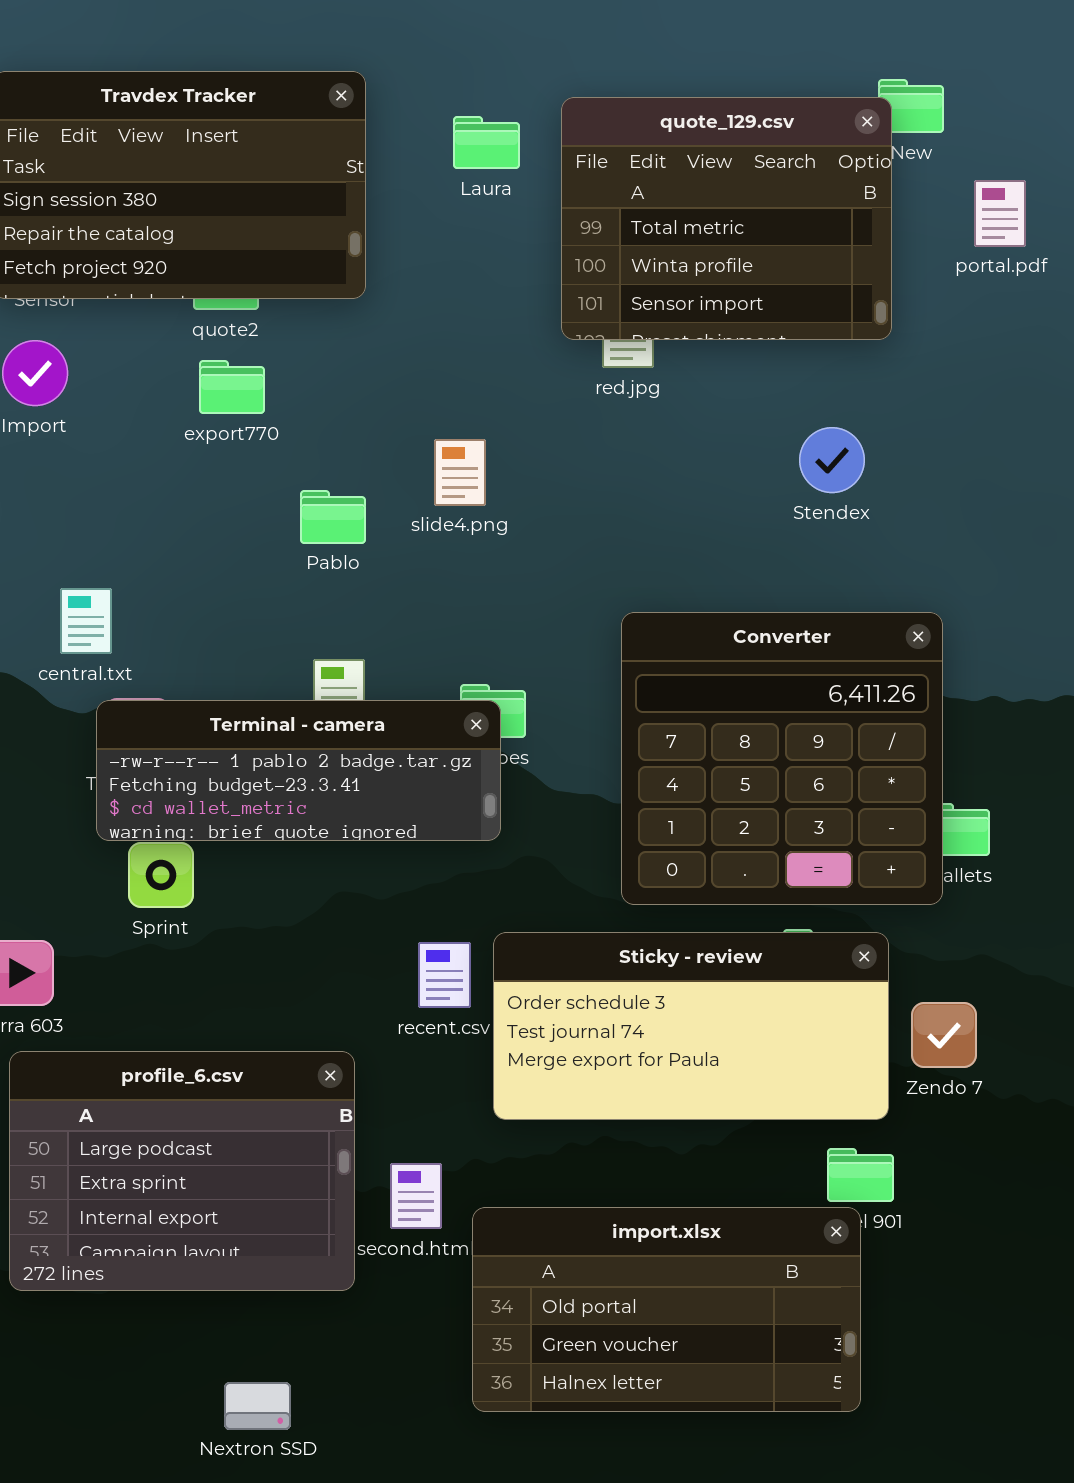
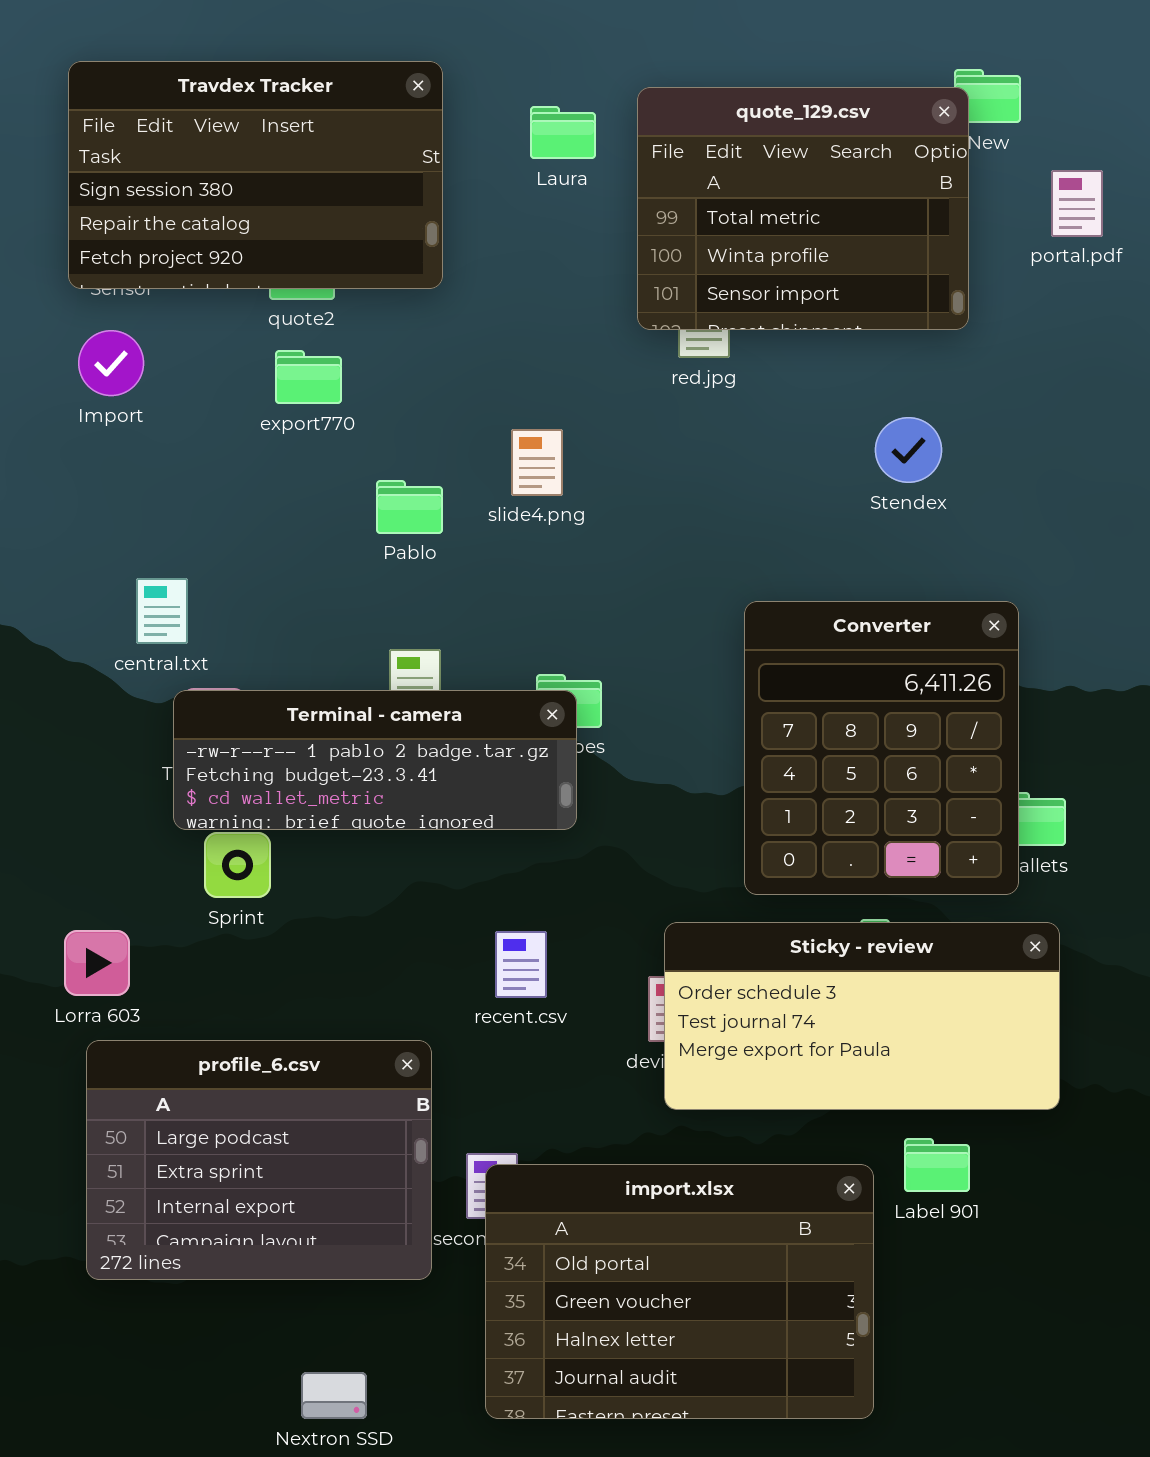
Converter: [621,612,943,905] -> [744,601,1019,895], resized
Sticky - review: [493,932,889,1120] -> [664,922,1060,1110], moved
import.xlsx: [472,1207,861,1412] -> [485,1164,874,1419], moved, resized

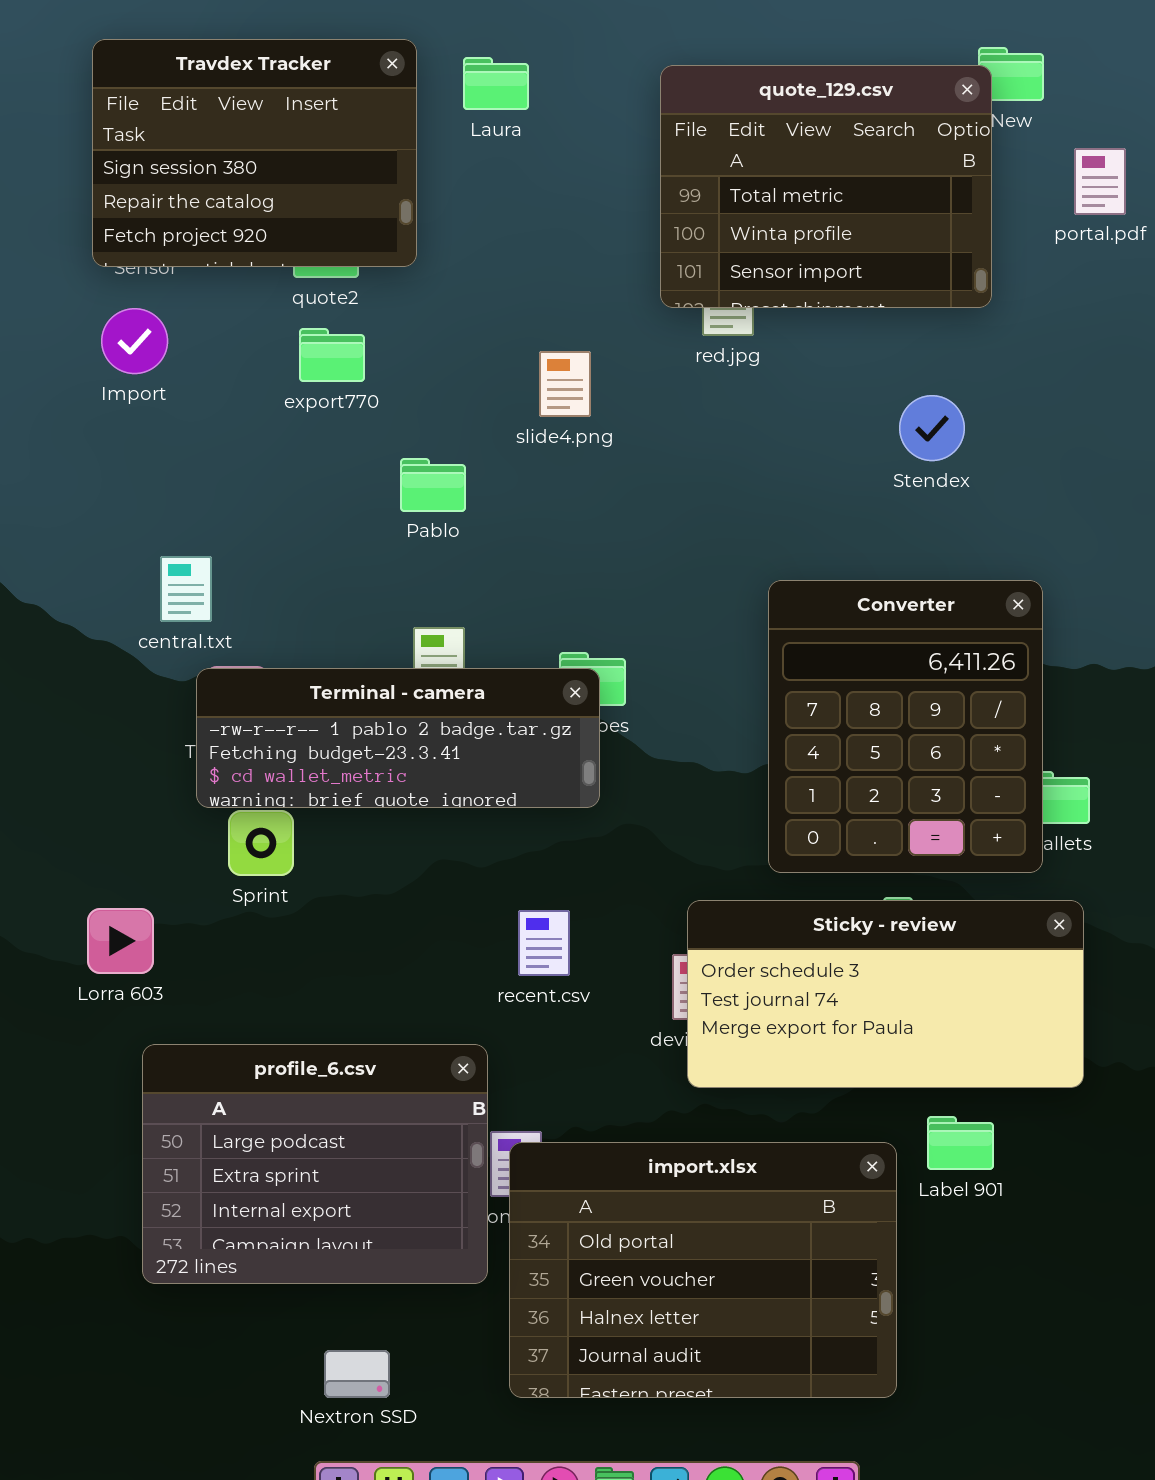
Travdex Tracker: [68,61,443,289] -> [92,39,417,267], resized
Laura: [530,106,596,159] -> [463,57,529,110], moved
slide4.png: [511,429,563,496] -> [539,351,591,417], moved
profile_6.csv: [86,1040,432,1280] -> [142,1044,488,1284], moved

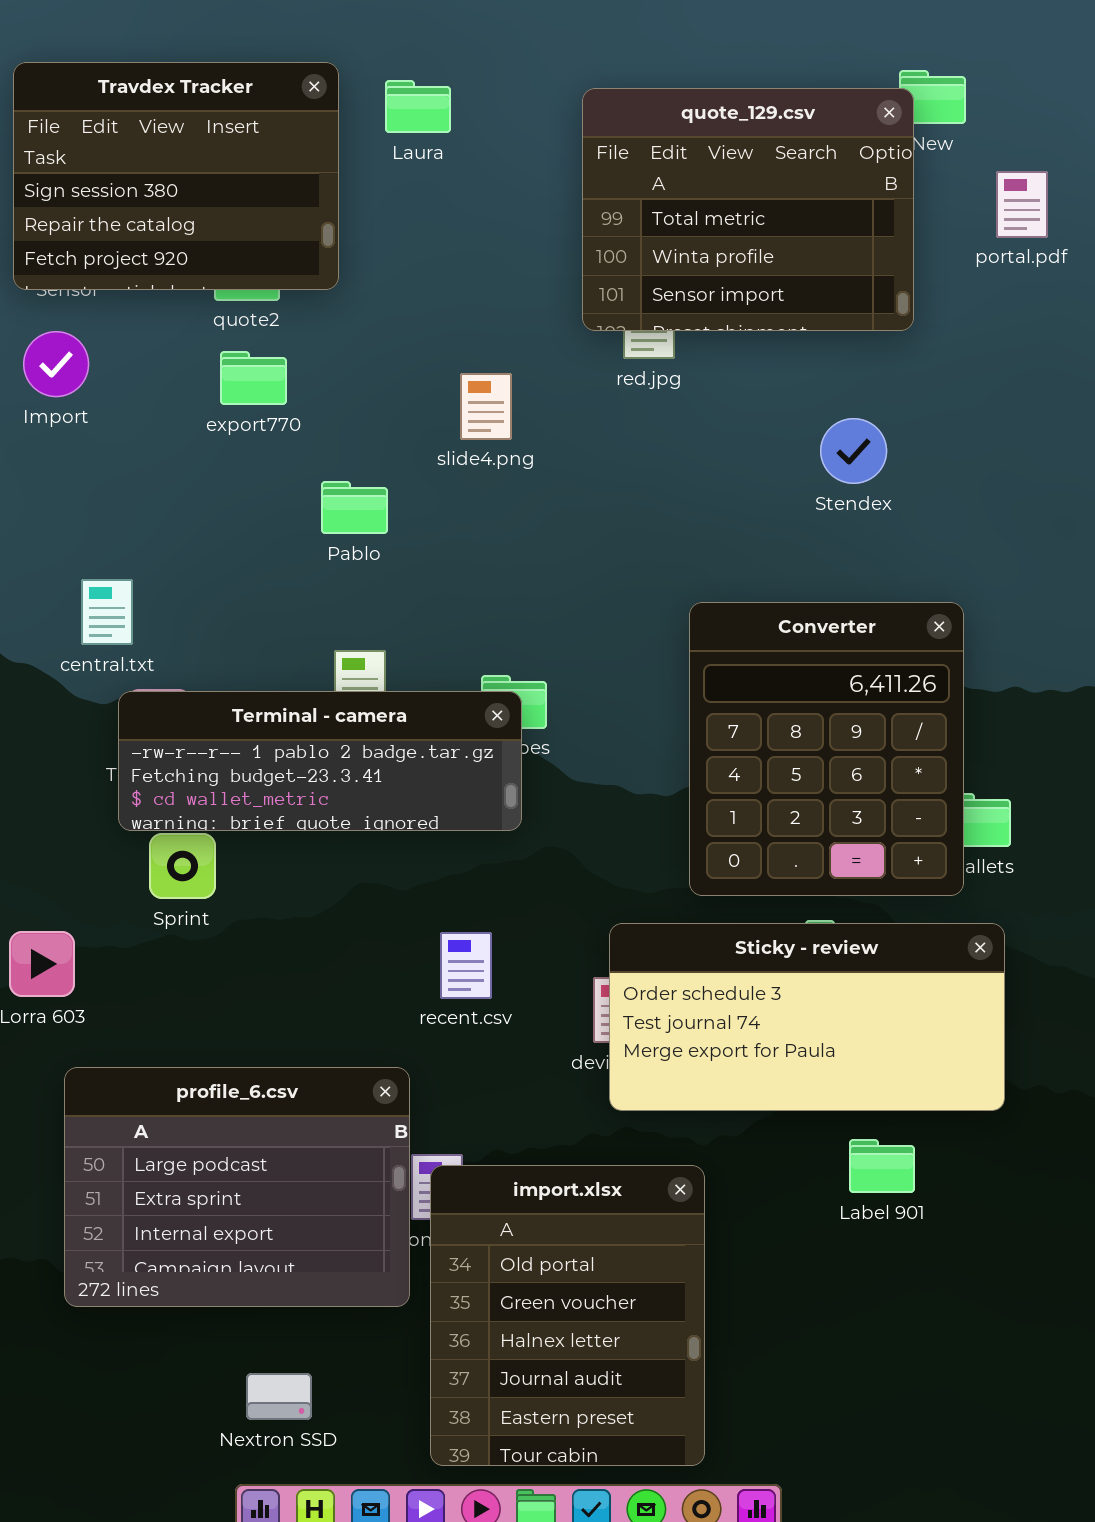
import.xlsx: [509,1142,897,1398] -> [430,1165,705,1466], resized

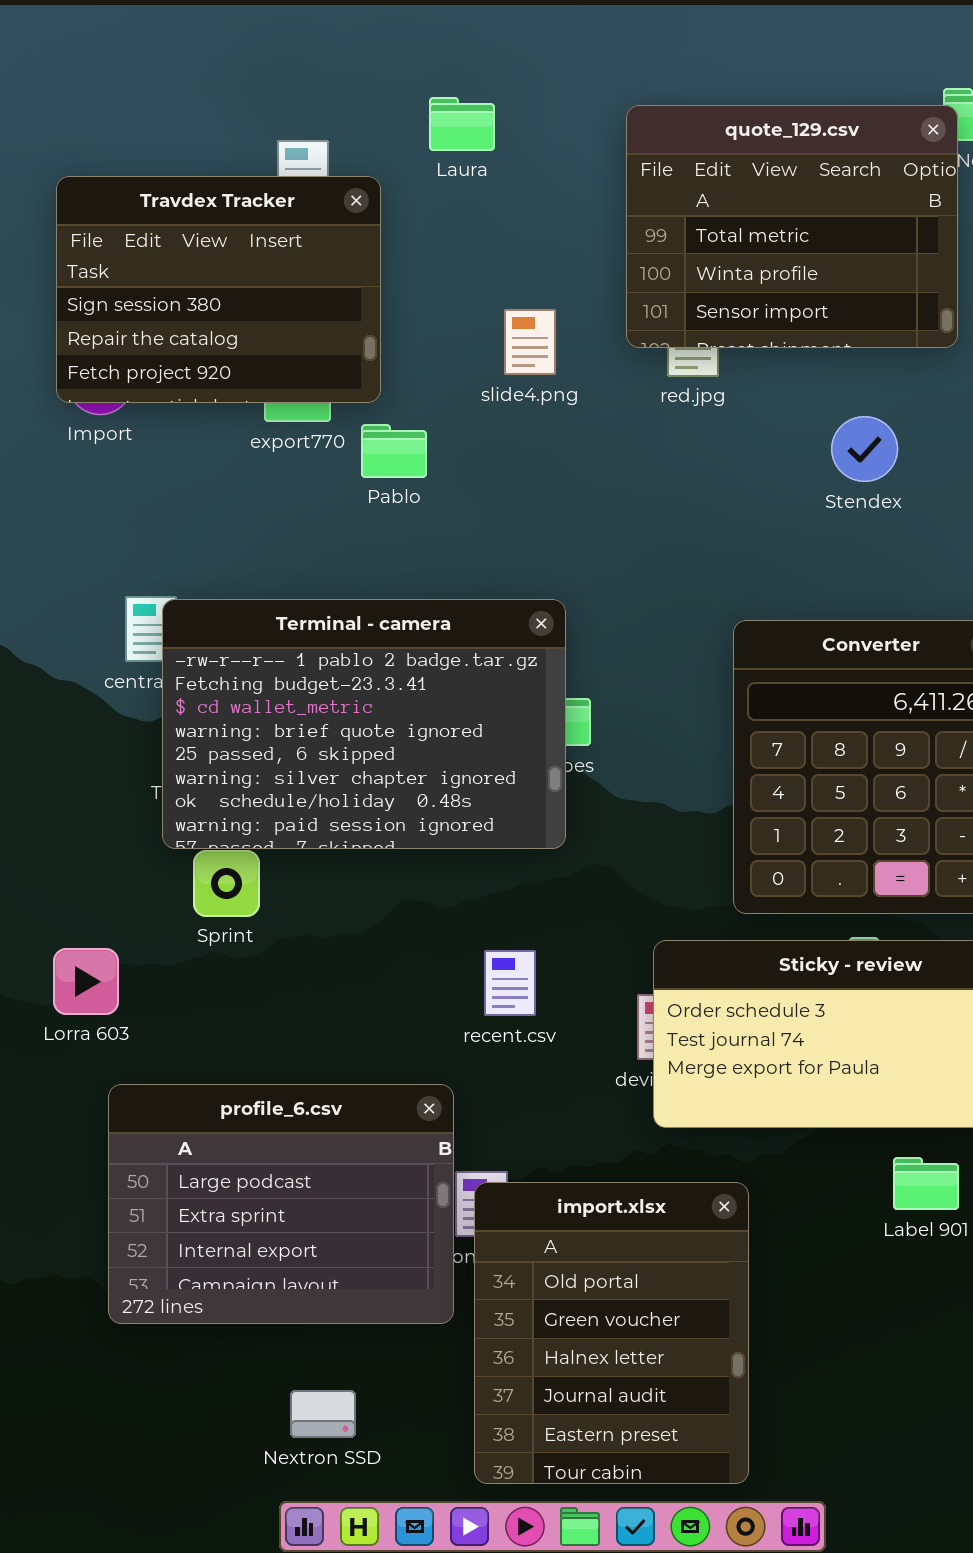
Travdex Tracker: [13,62,339,290] -> [56,176,381,403], moved
slide4.png: [460,373,512,440] -> [504,309,556,375], moved
Stendex: [820,418,887,484] -> [831,416,898,482], moved
Pablo: [321,481,388,534] -> [361,424,427,478], moved
Terminal - camera: [118,691,522,831] -> [162,599,566,849], resized

